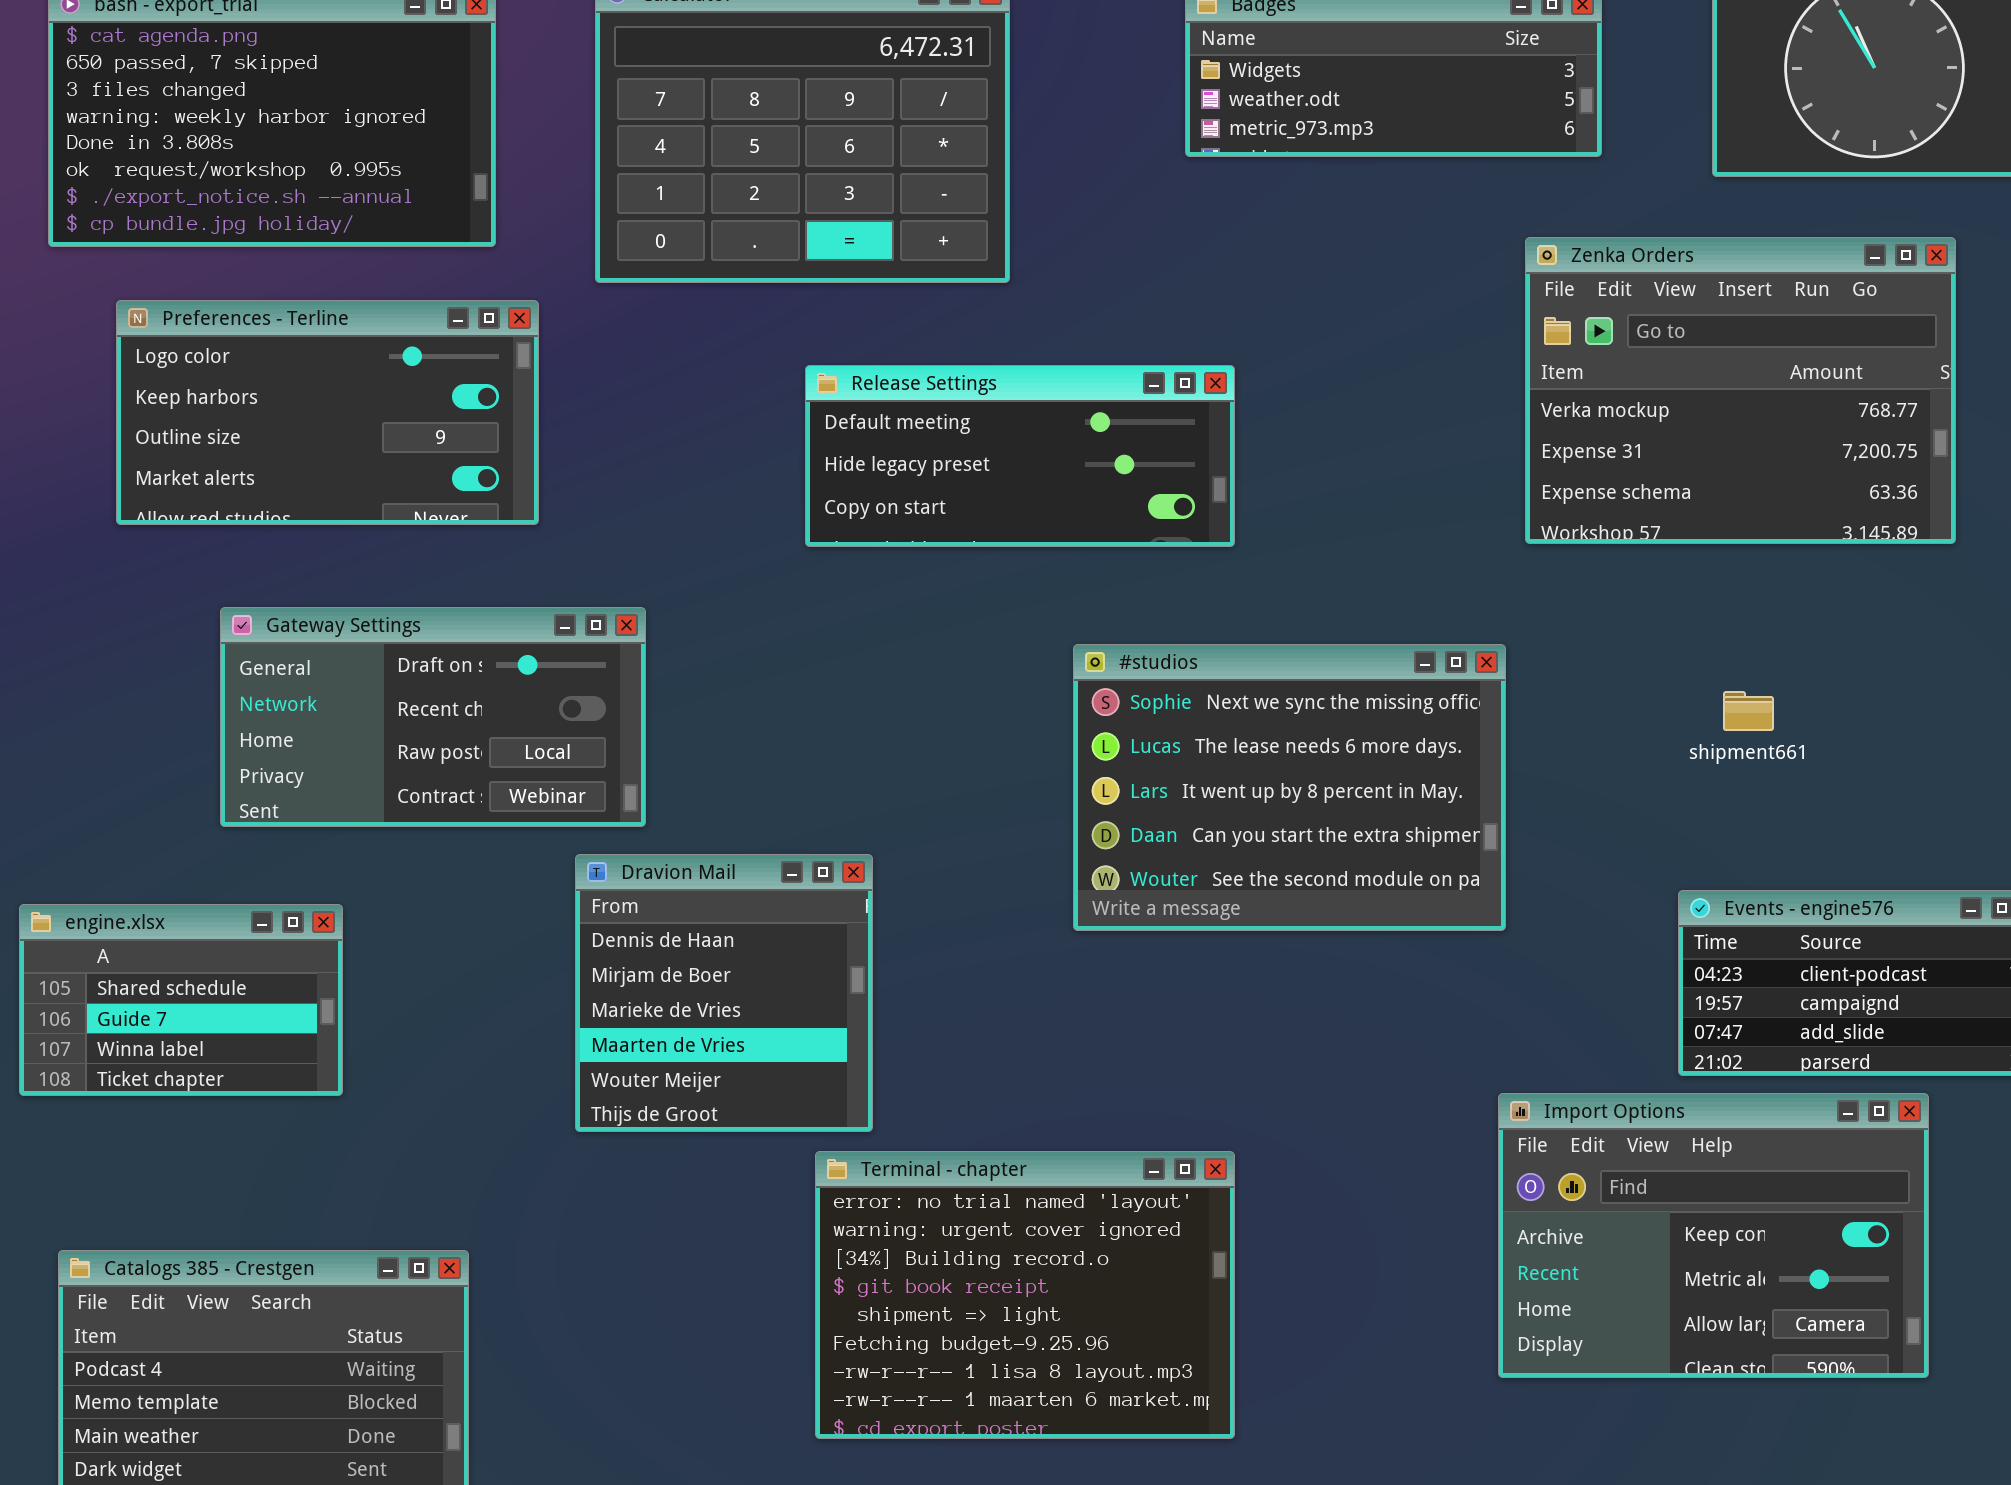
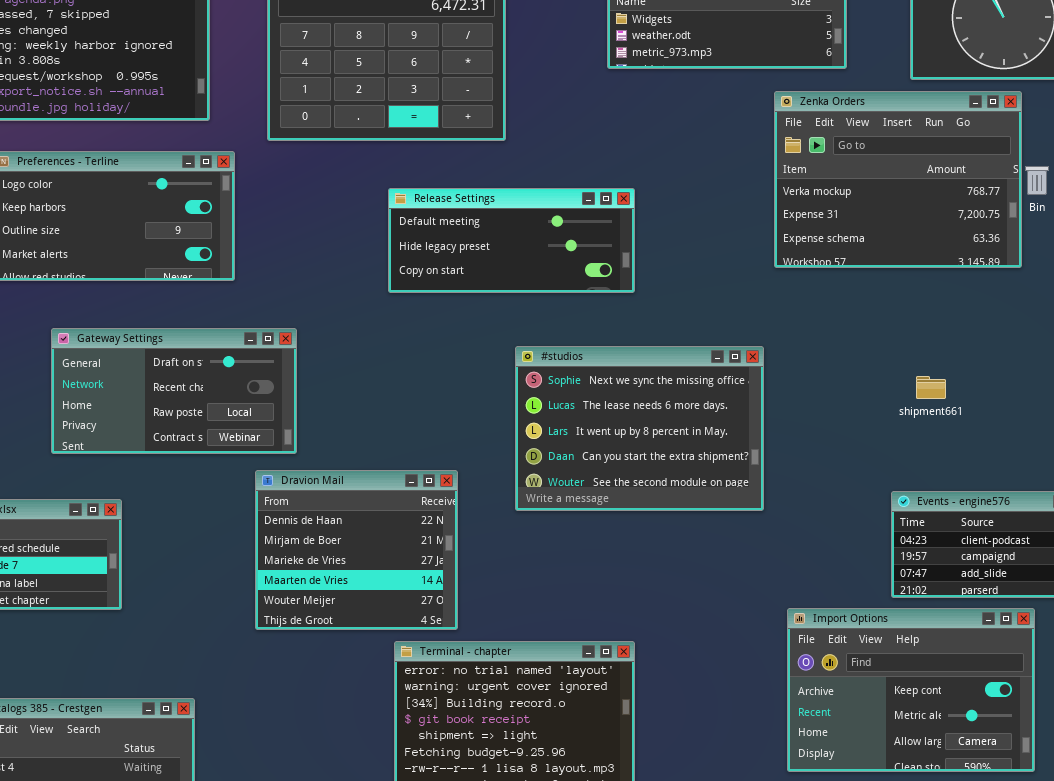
Zenka Orders: [1525,237,1956,544] -> [774,91,1022,268], moved
#studios: [1073,644,1506,931] -> [515,346,764,511], moved
Dravion Mail: [575,854,873,1132] -> [255,470,458,630], resized

